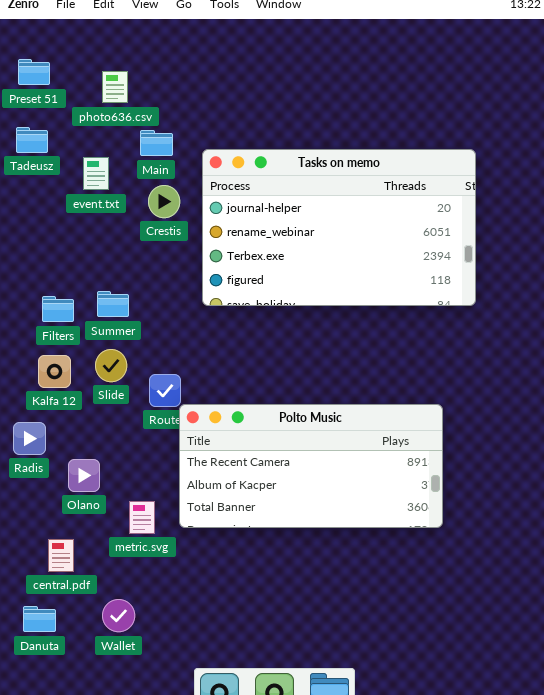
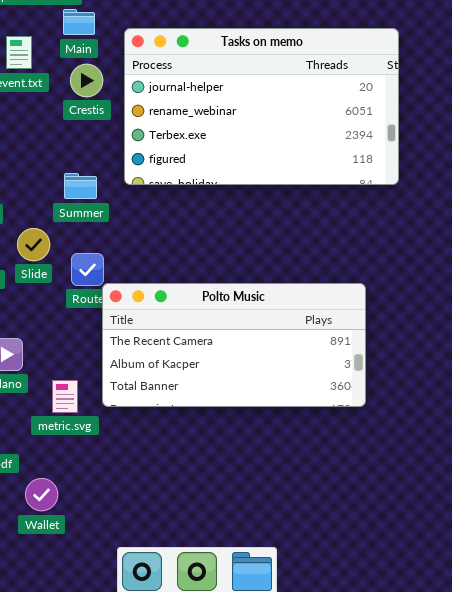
Summer: [97,291,129,317] -> [64,173,97,199], moved

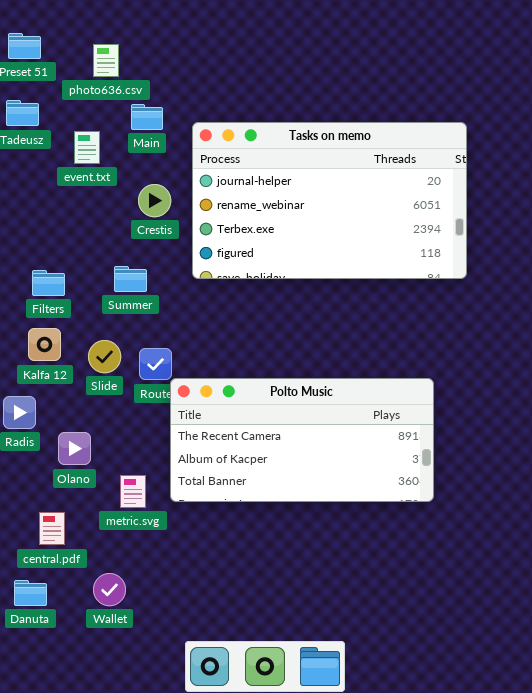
Crestis: [70,64,103,97] -> [138,184,171,217], moved
Summer: [64,173,97,199] -> [114,266,147,292], moved
Slide: [17,228,50,261] -> [88,340,121,373], moved

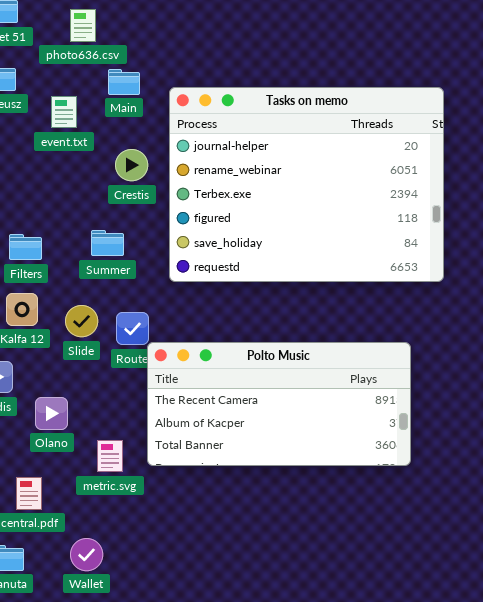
Tasks on memo: [192,122,467,279] -> [169,87,444,282], resized

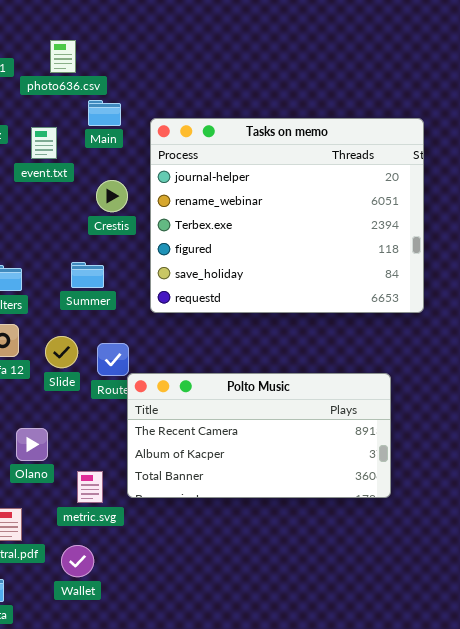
Wallet: [70,538,103,571] -> [61,545,94,577], moved

